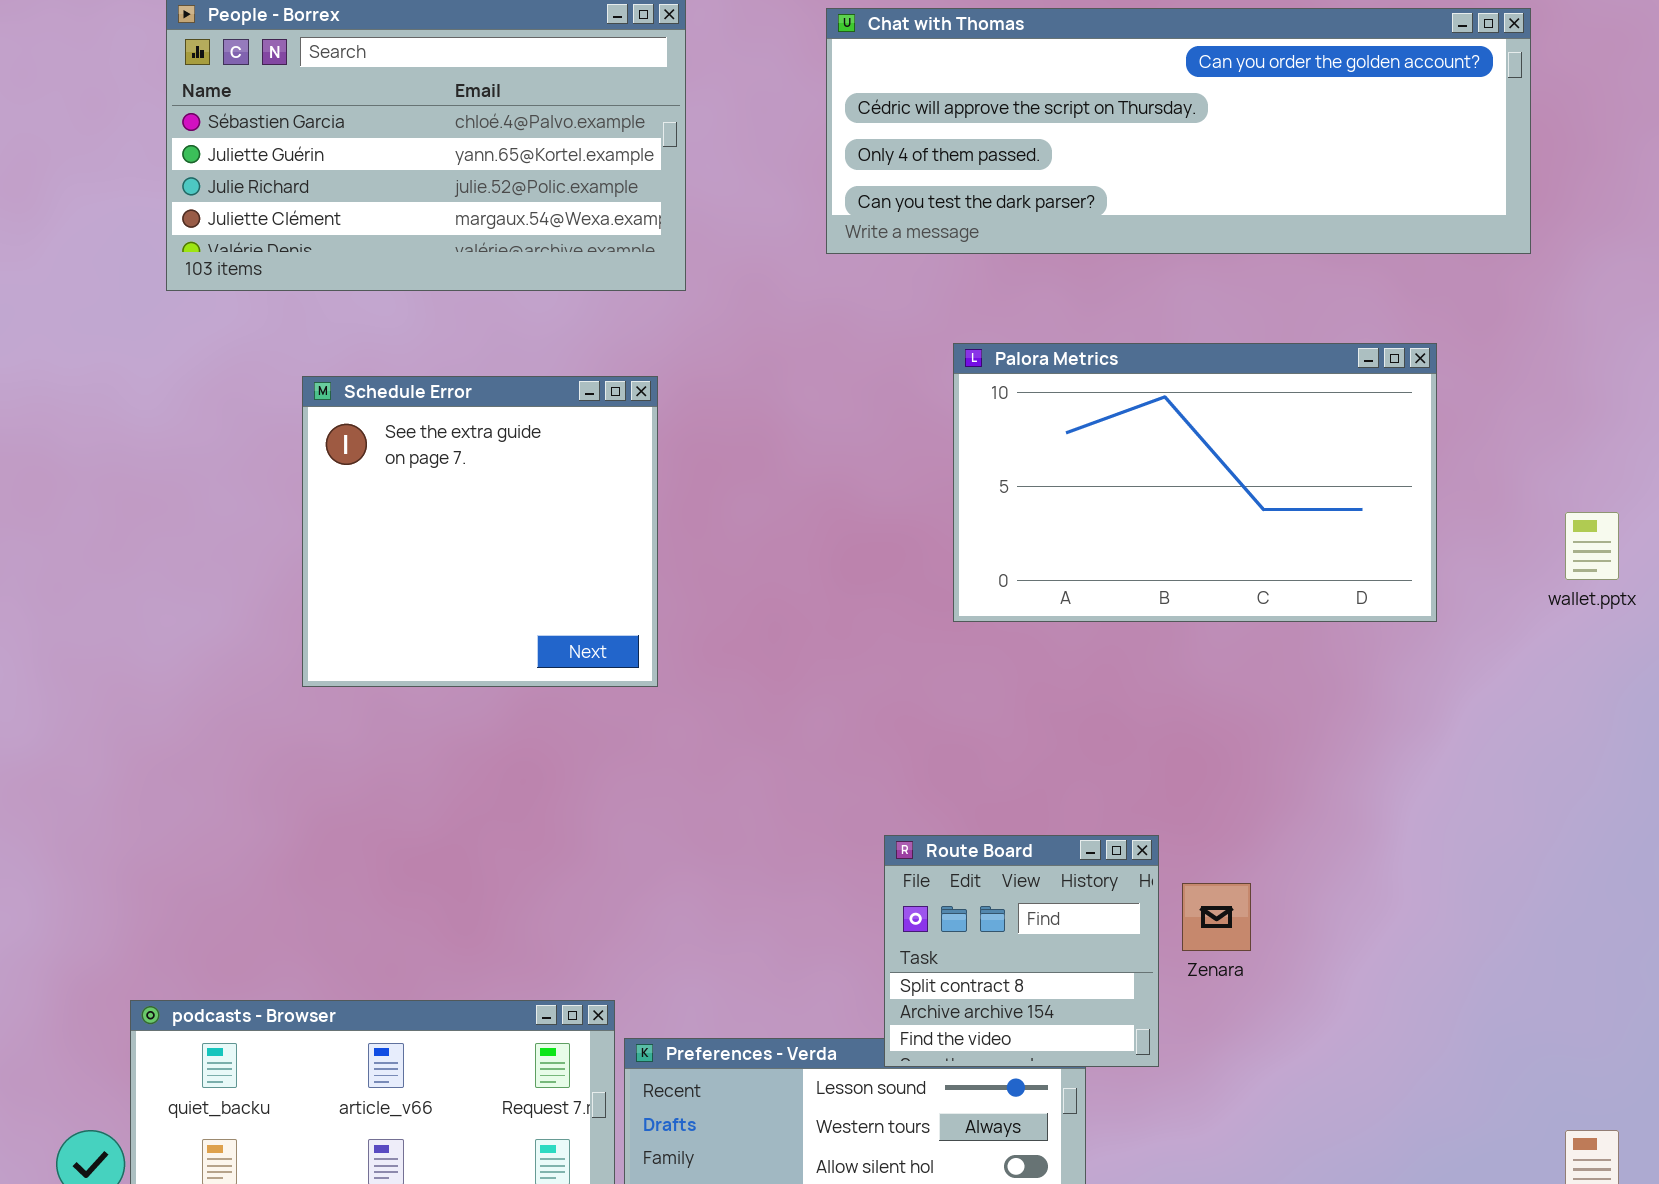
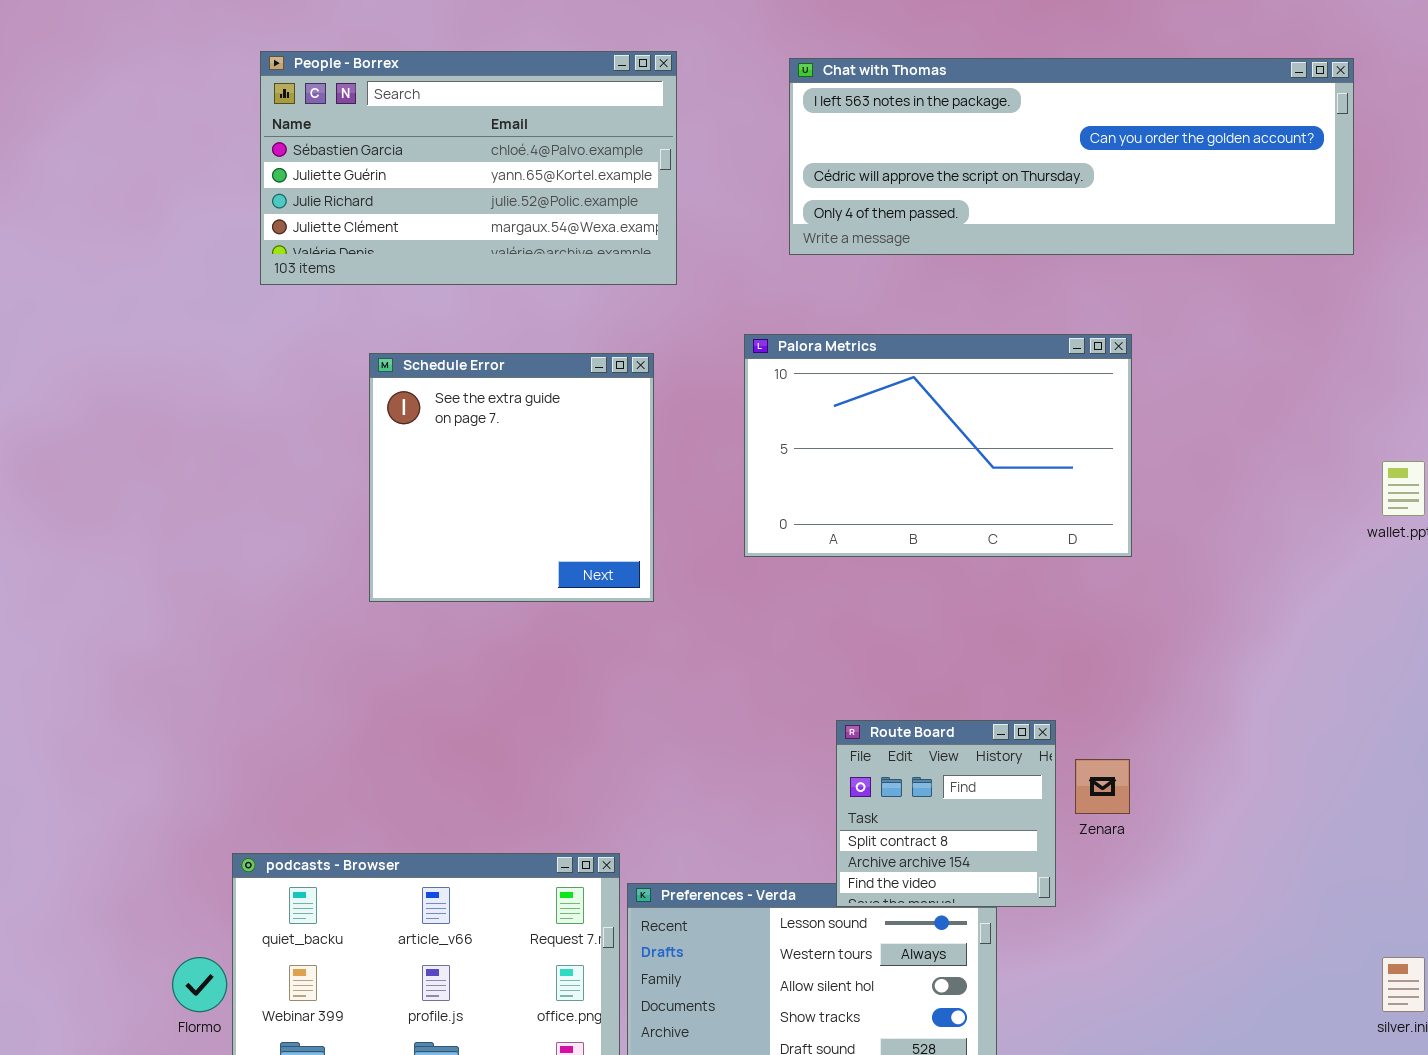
Chat with Thomas: [826,8,1531,254] -> [789,58,1354,255], scrolled up 1 row
Palora Metrics: [953,343,1437,622] -> [744,334,1132,557], moved

